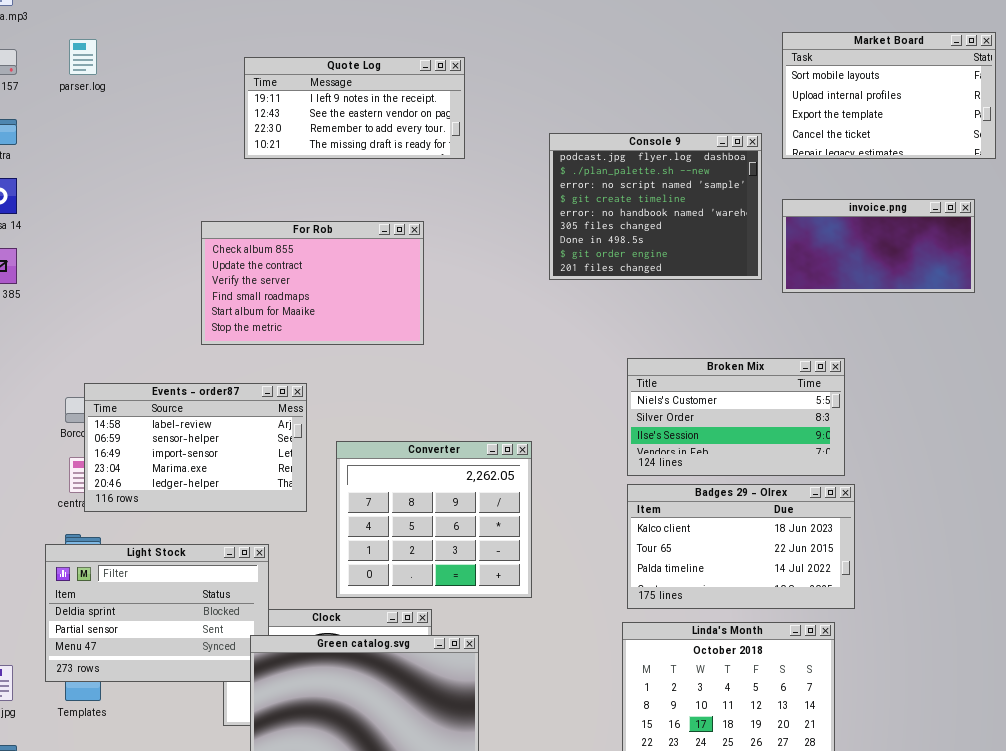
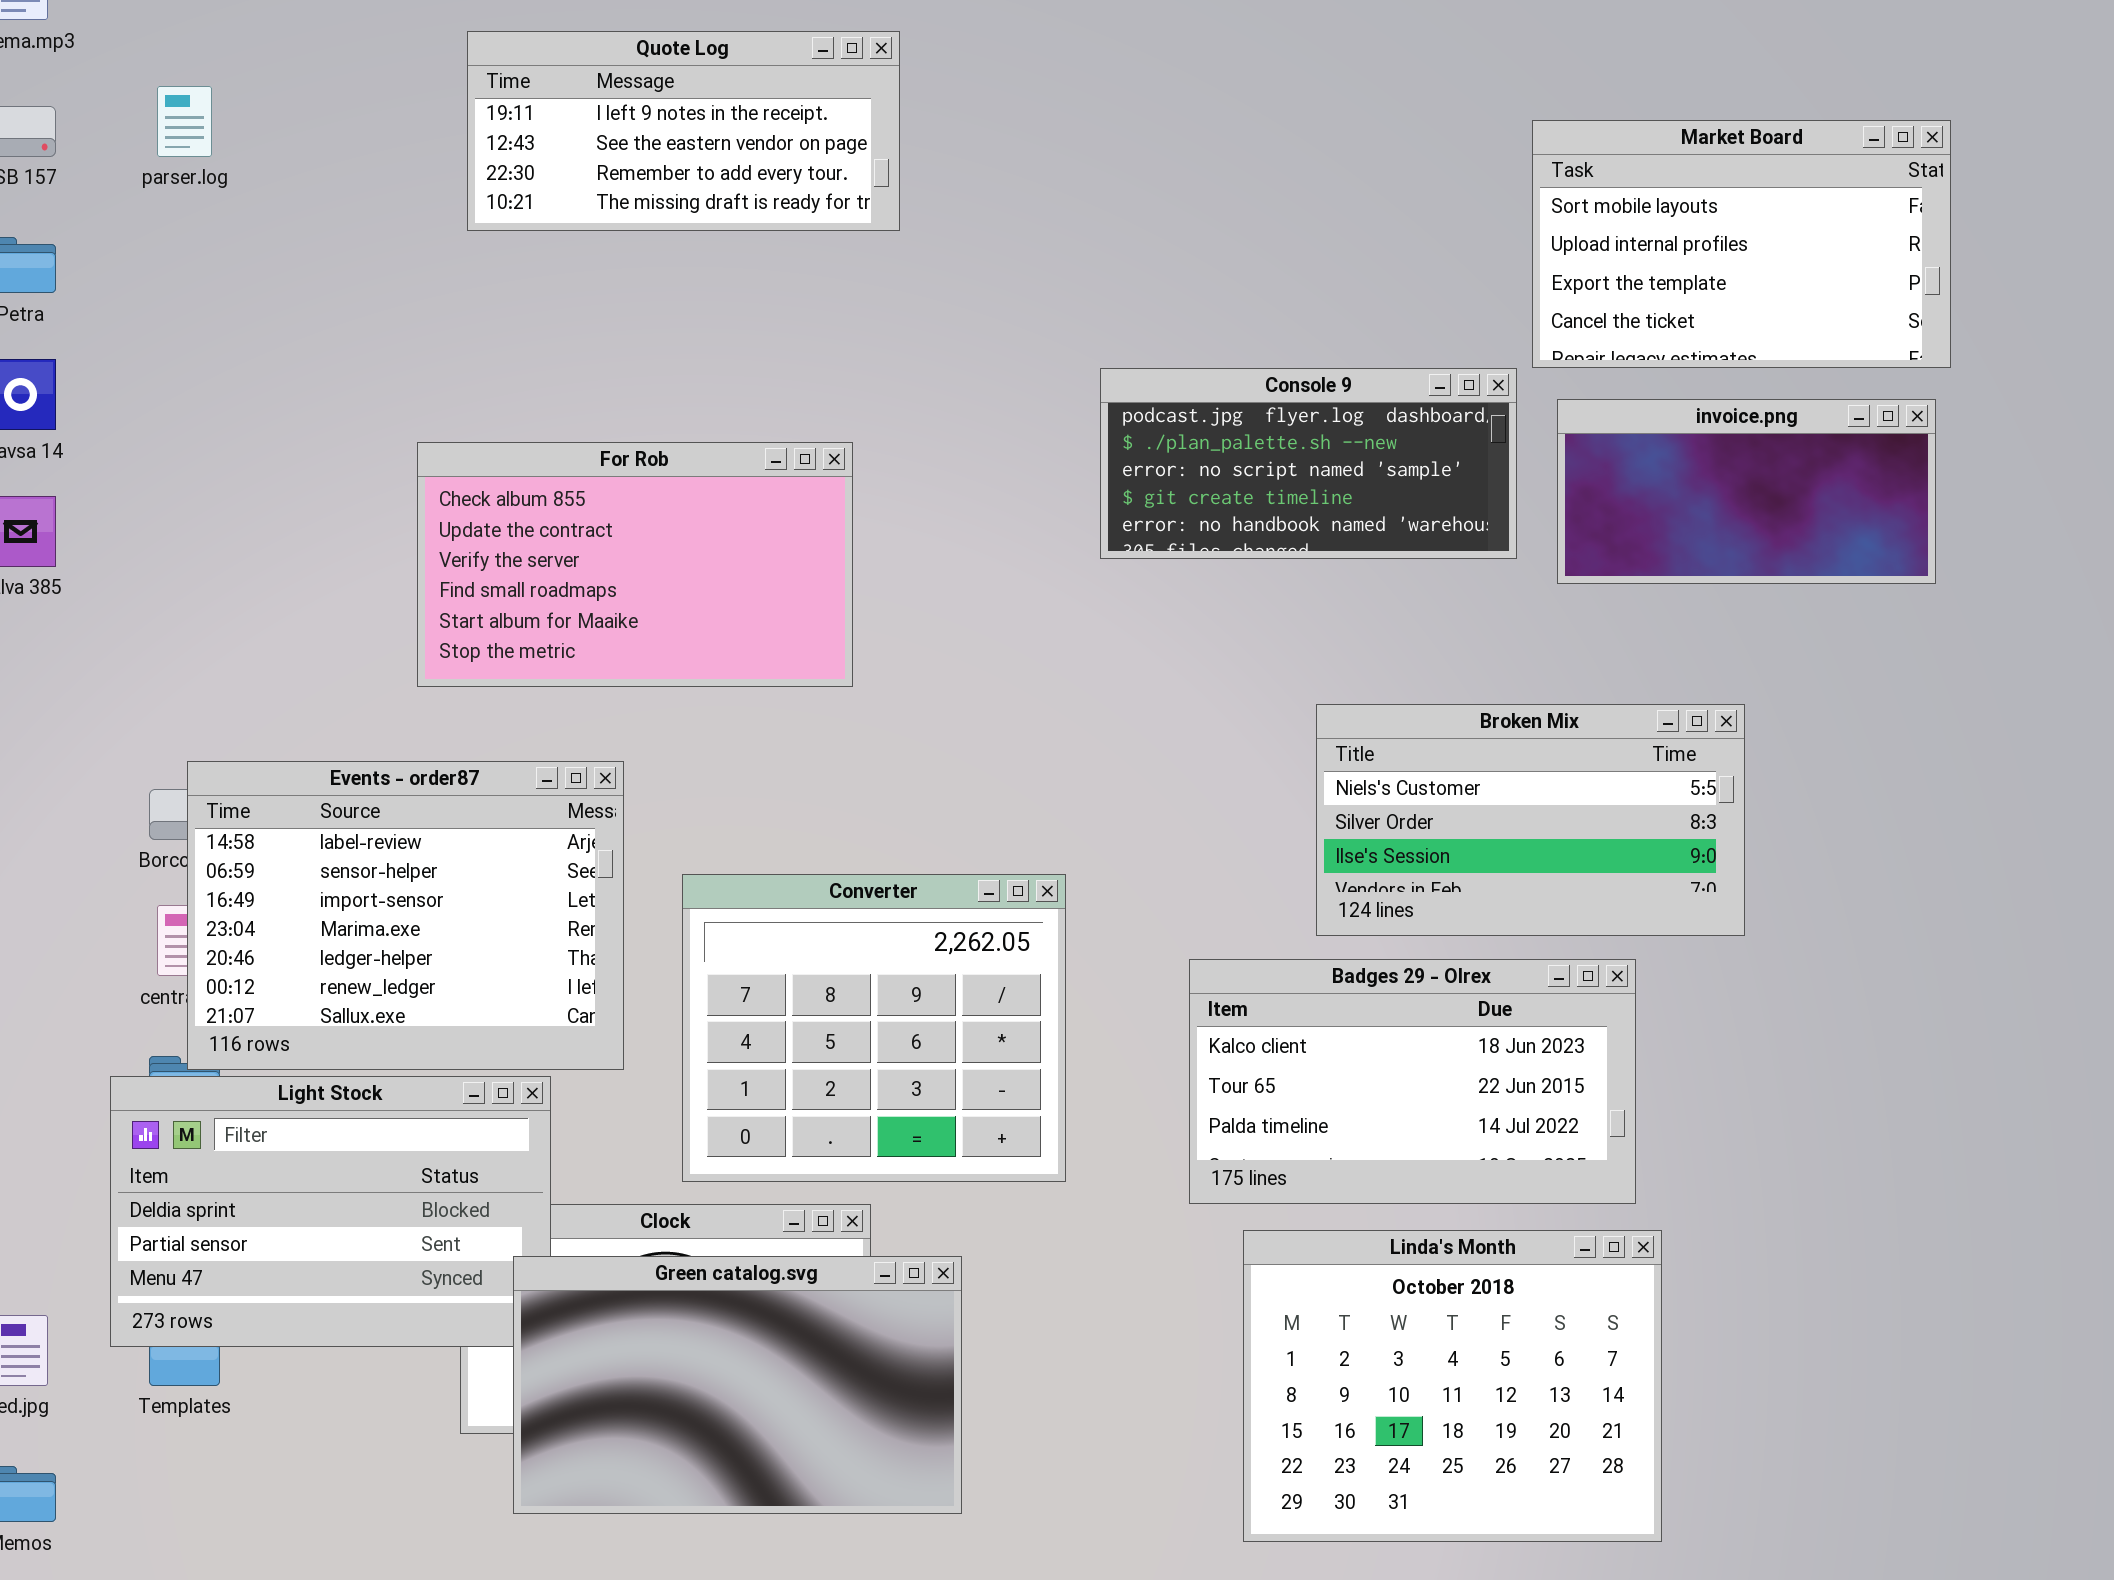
Market Board: [782,32,996,159] -> [1532,120,1951,368], moved
Quote Log: [244,57,465,159] -> [467,31,900,231], moved
Console 9: [549,133,762,280] -> [1100,368,1517,559], resized
Broken Mix: [627,358,845,476] -> [1316,704,1745,936], moved
Events - order87: [84,383,307,512] -> [187,761,624,1070], resized
Badges 29 - Olrex: [627,484,855,609] -> [1189,959,1636,1204], moved

